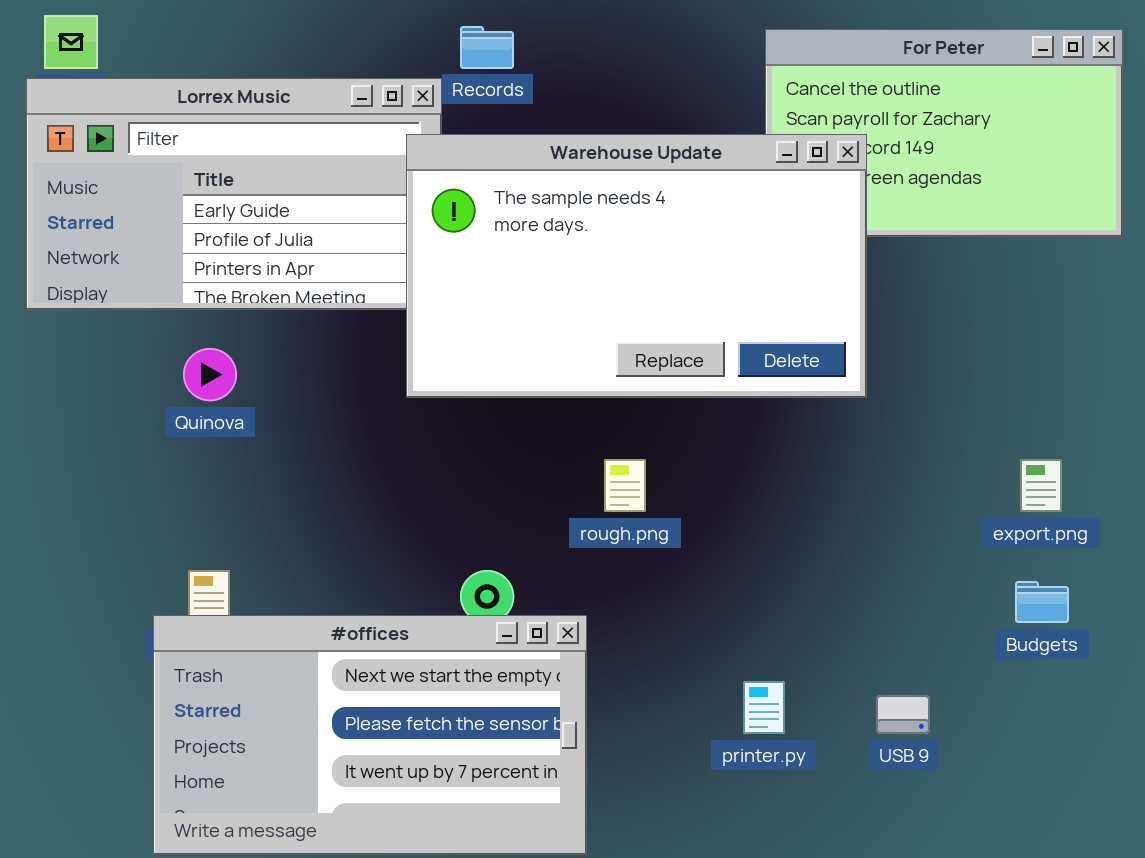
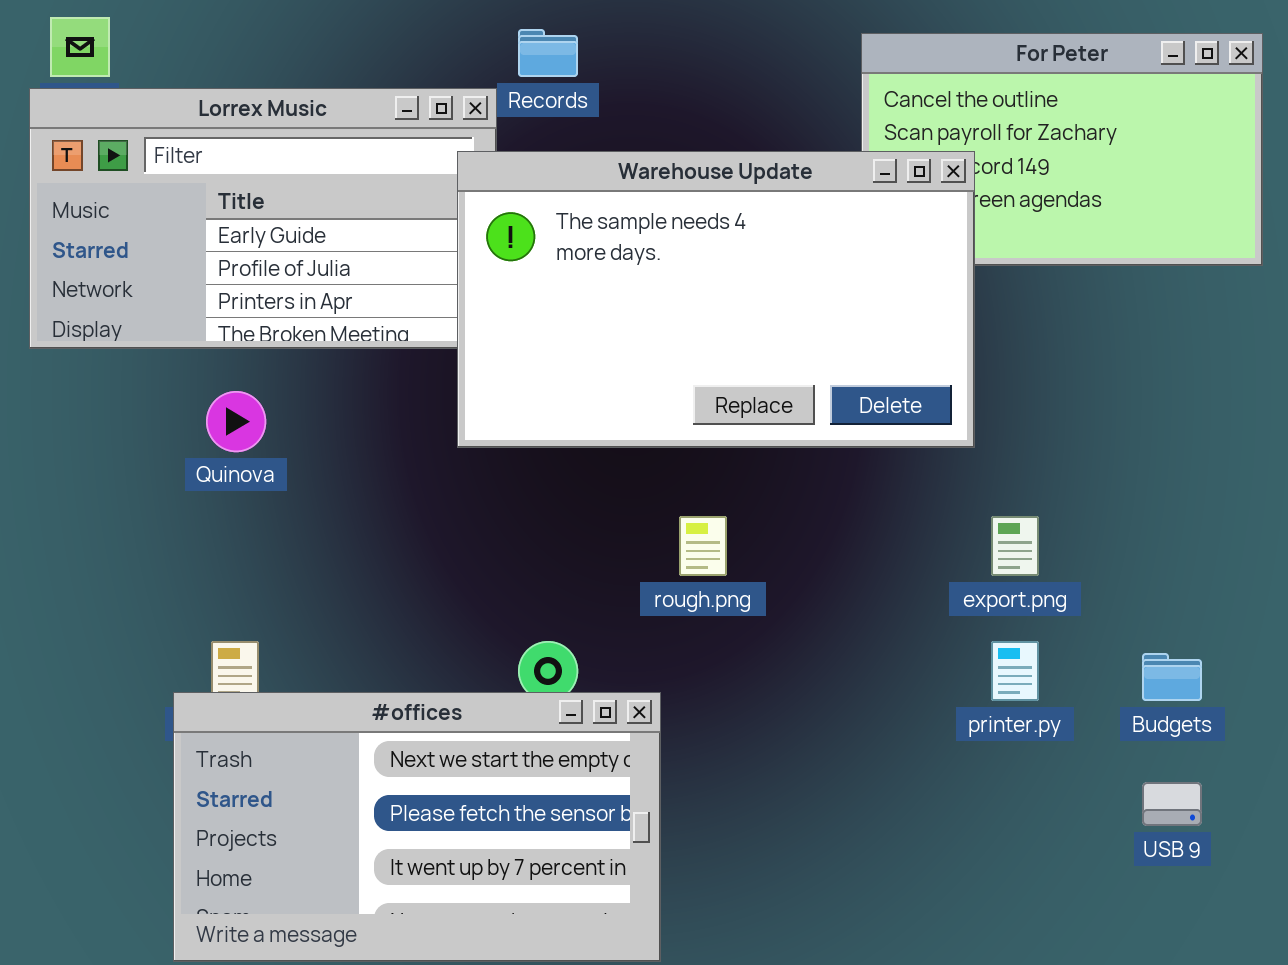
export.png: [1020,459,1062,512] -> [991,516,1039,576], moved
printer.py: [743,681,785,734] -> [991,641,1039,701], moved
USB 9: [876,695,930,734] -> [1142,782,1202,826], moved

